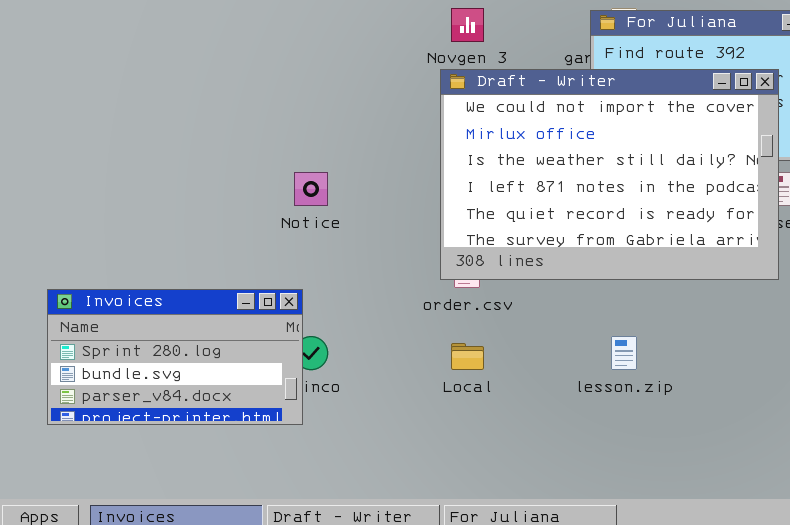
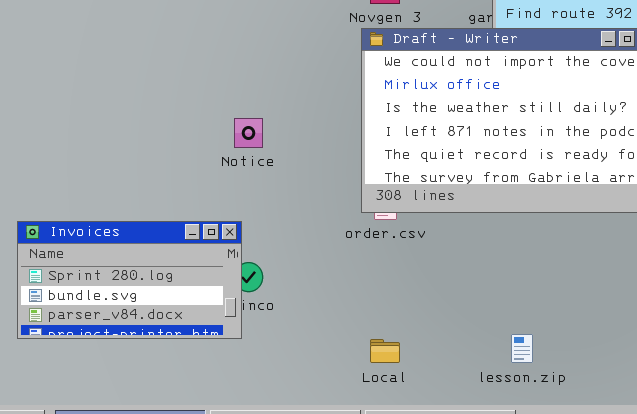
lesson.zip: [611,336,637,370] -> [511,334,533,363], moved
Local: [451,343,484,370] -> [370,339,400,363], moved

